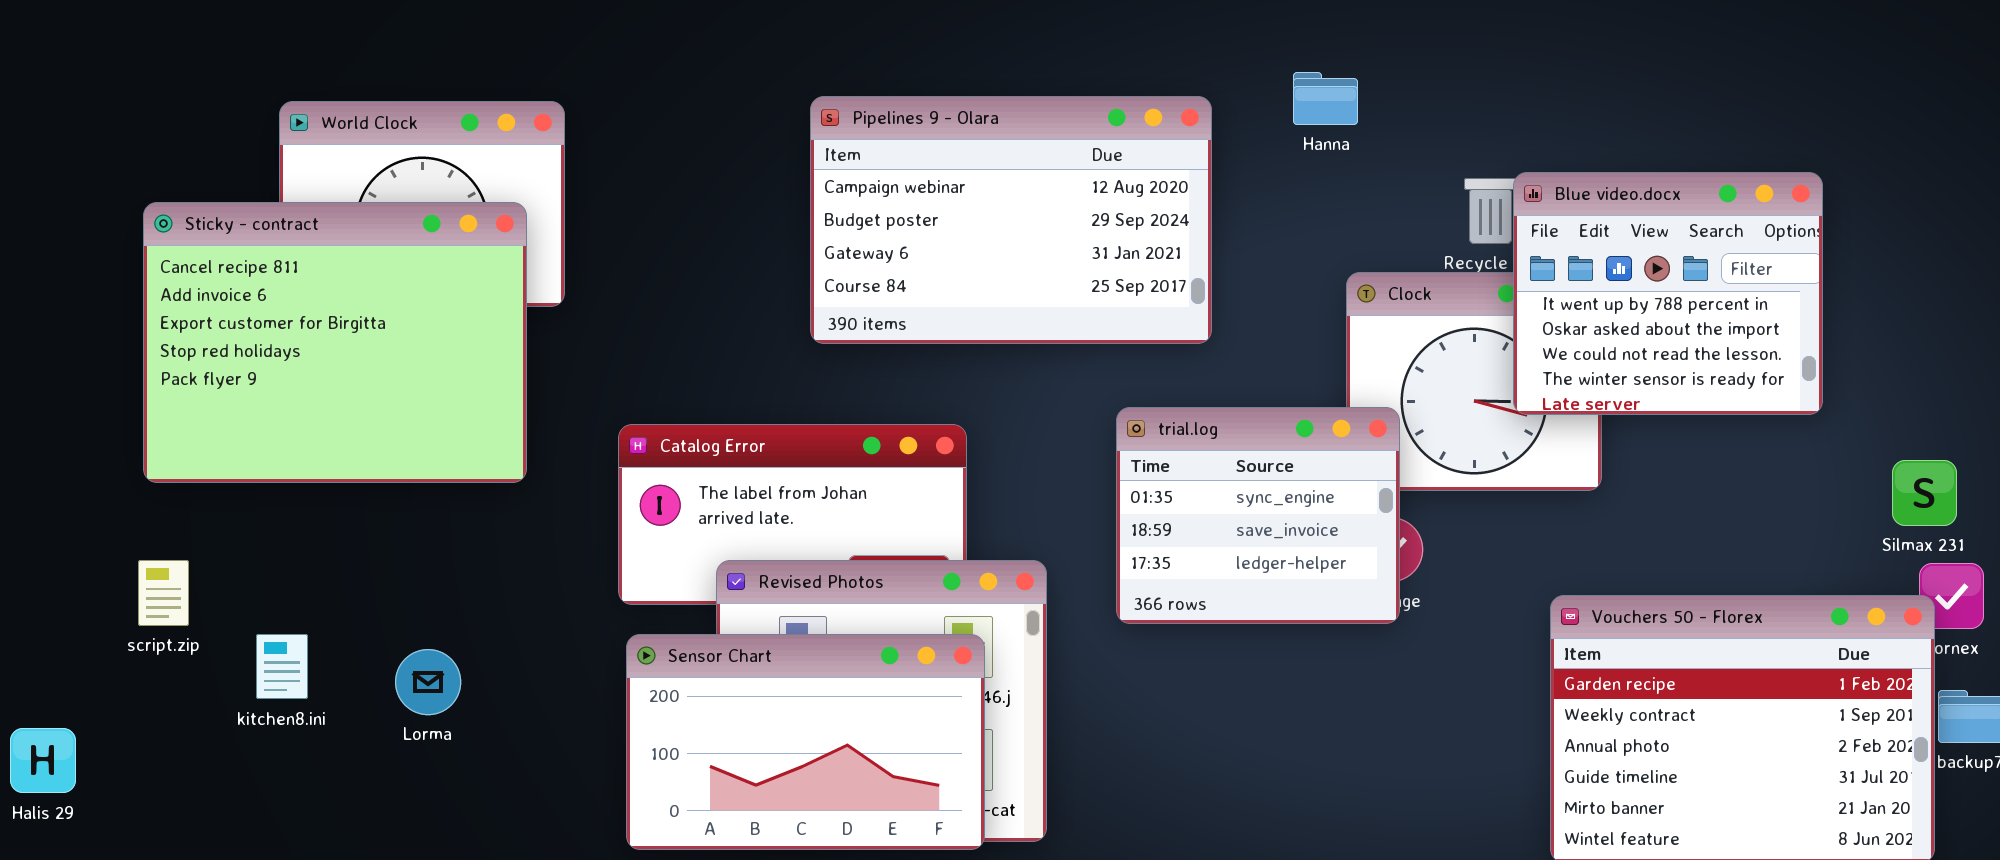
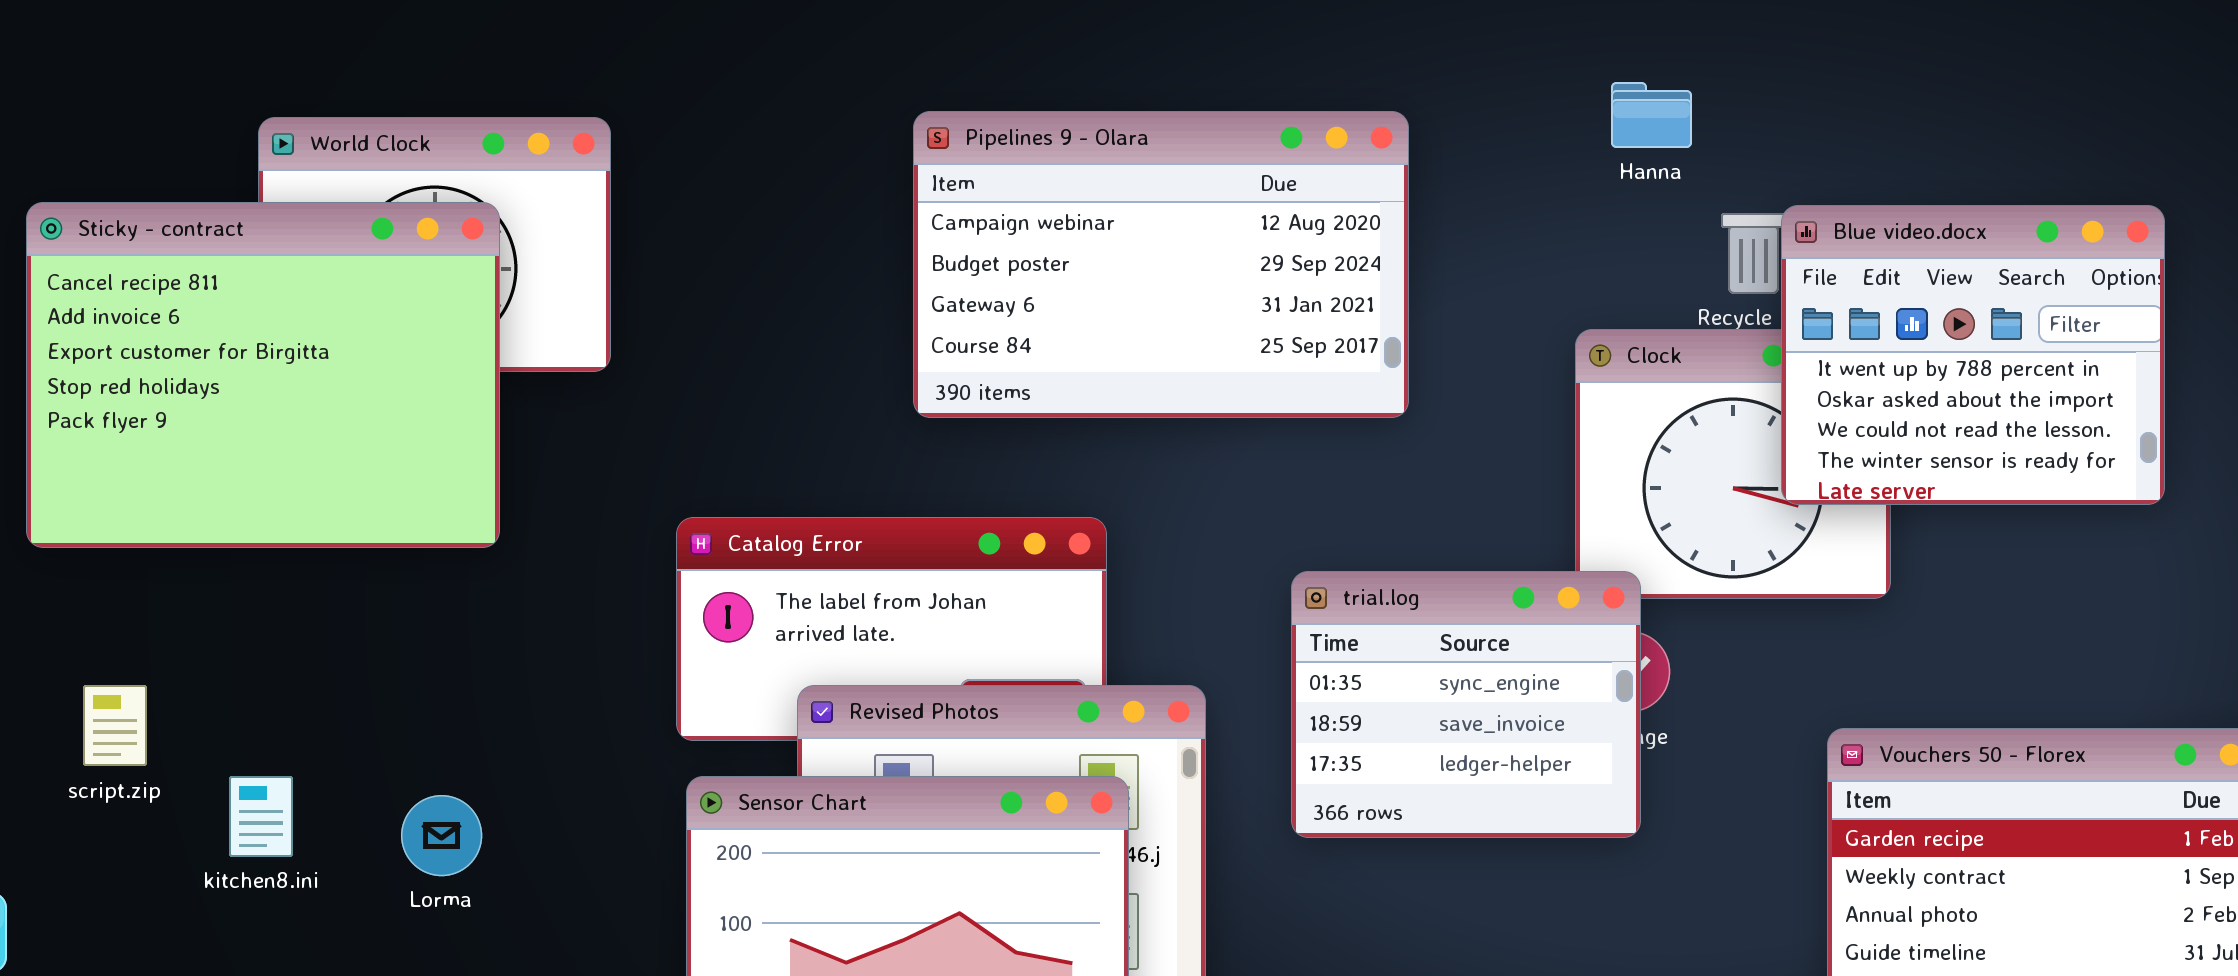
Hanna: [1293,72,1358,125] -> [1611,82,1692,148], moved
Sticky - contract: [143,202,527,483] -> [26,202,500,548], moved
trial.log: [1116,407,1400,624] -> [1291,571,1641,838], moved

